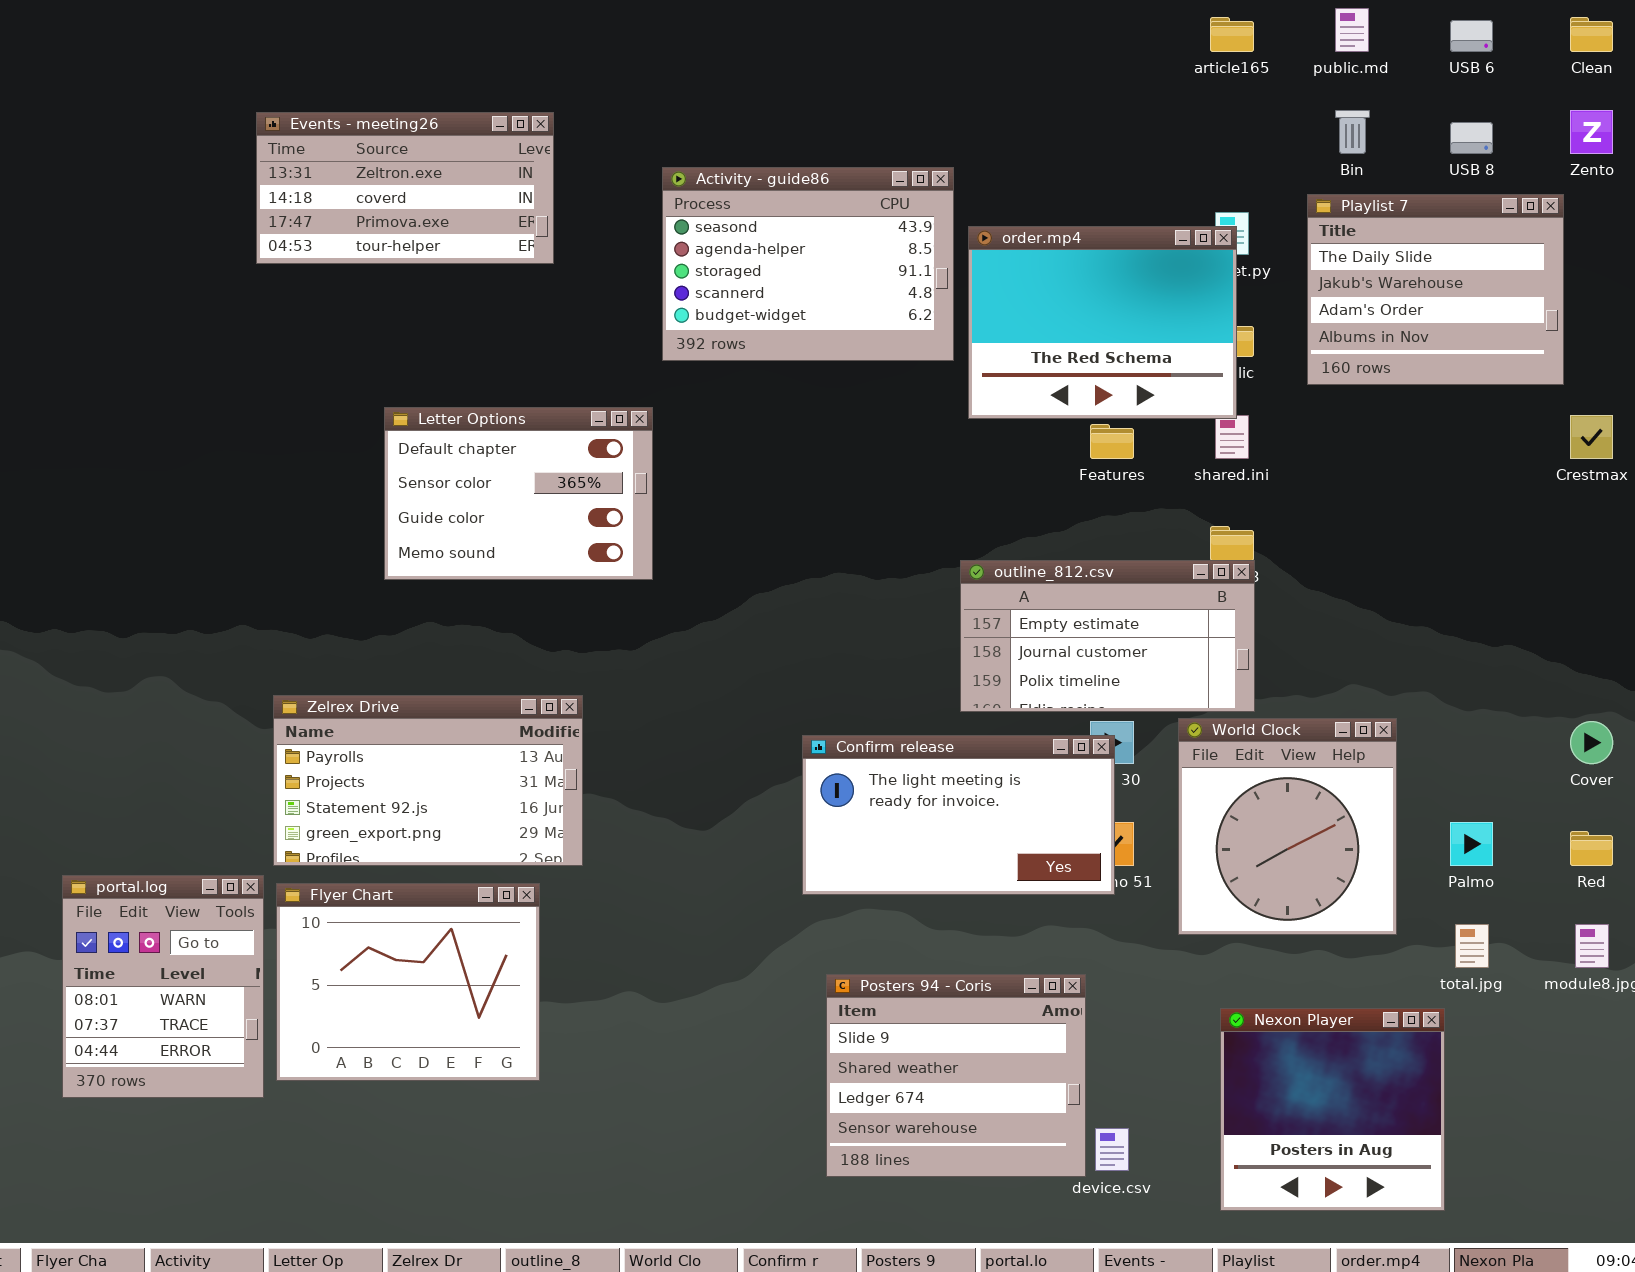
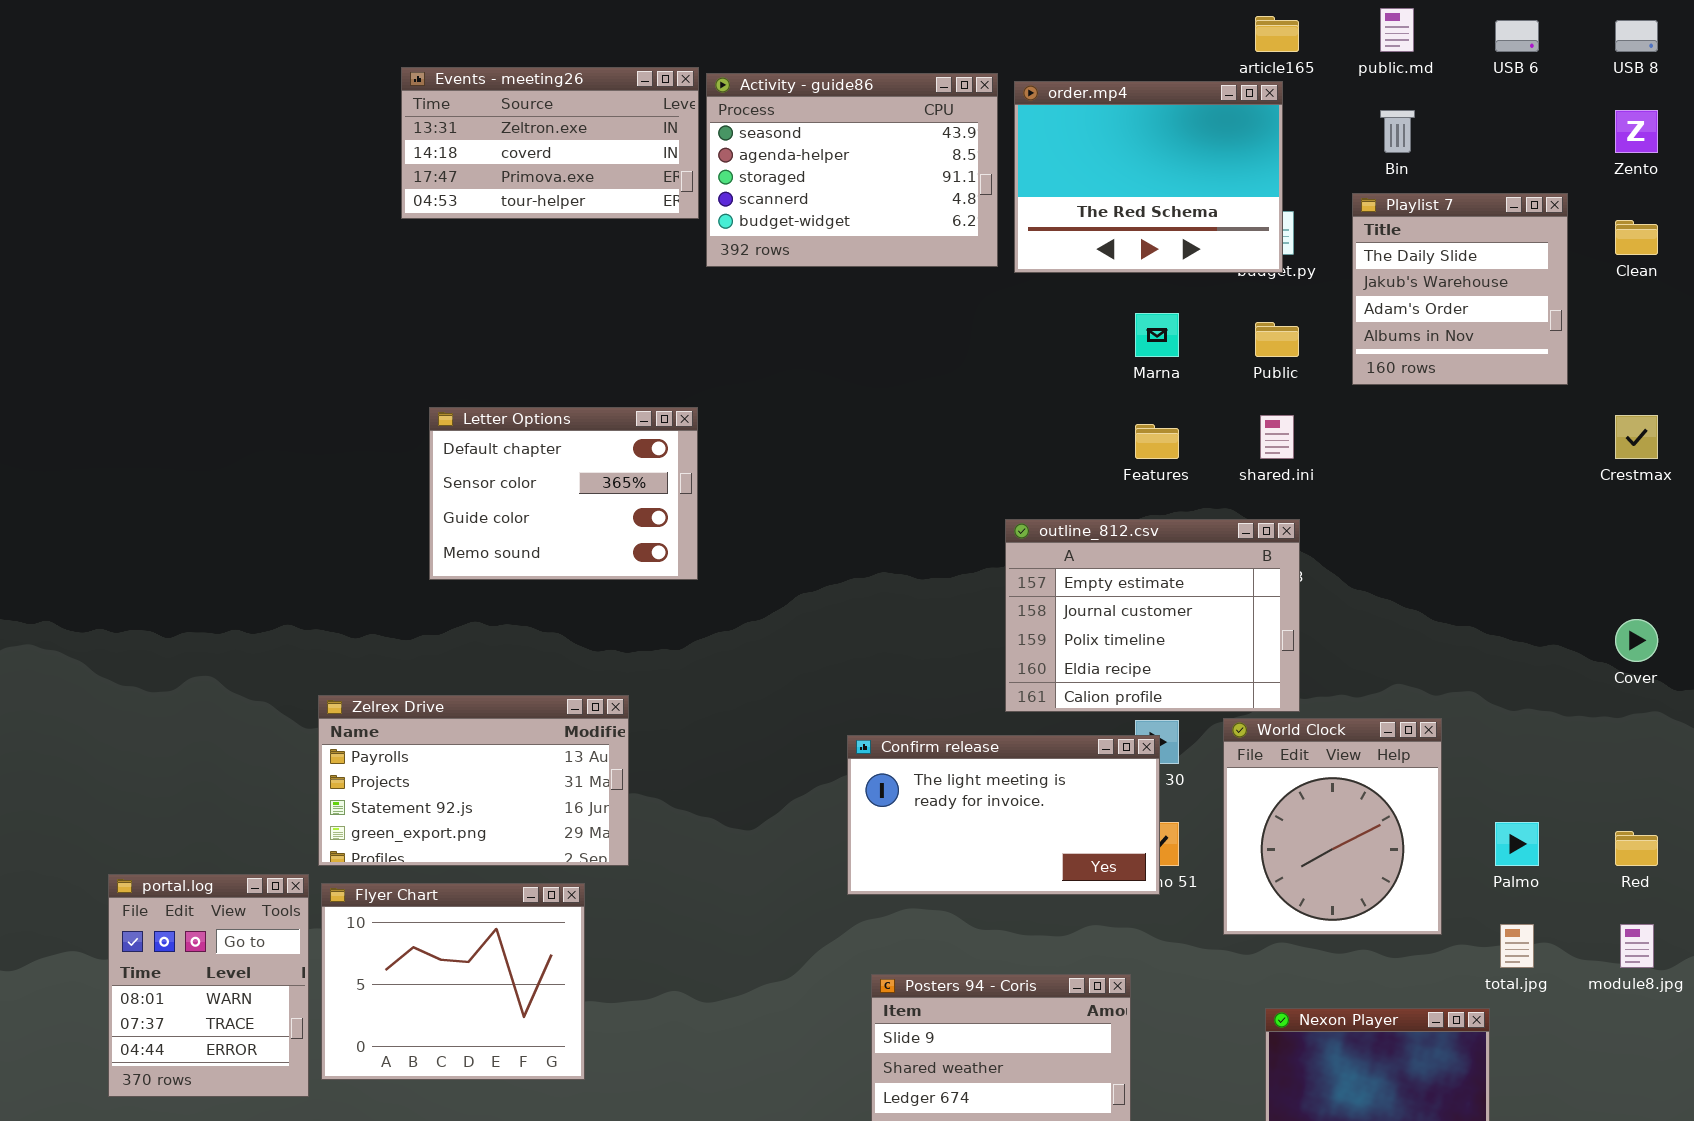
Clean: [1570,17,1613,52] -> [1615,220,1658,255], moved
Events - meeting26: [256,112,554,264] -> [401,67,699,219], moved
USB 8: [1450,122,1493,154] -> [1615,20,1658,52], moved
Activity - guide86: [662,167,954,361] -> [706,73,998,267], moved
Playlist 7: [1307,194,1564,385] -> [1352,193,1568,385], resized
order.mp4: [968,226,1237,419] -> [1014,81,1283,273], moved
outline_812.csv: [960,560,1255,712] -> [1005,519,1300,712], resized
Cover: [1570,721,1613,764] -> [1615,619,1658,662], moved

